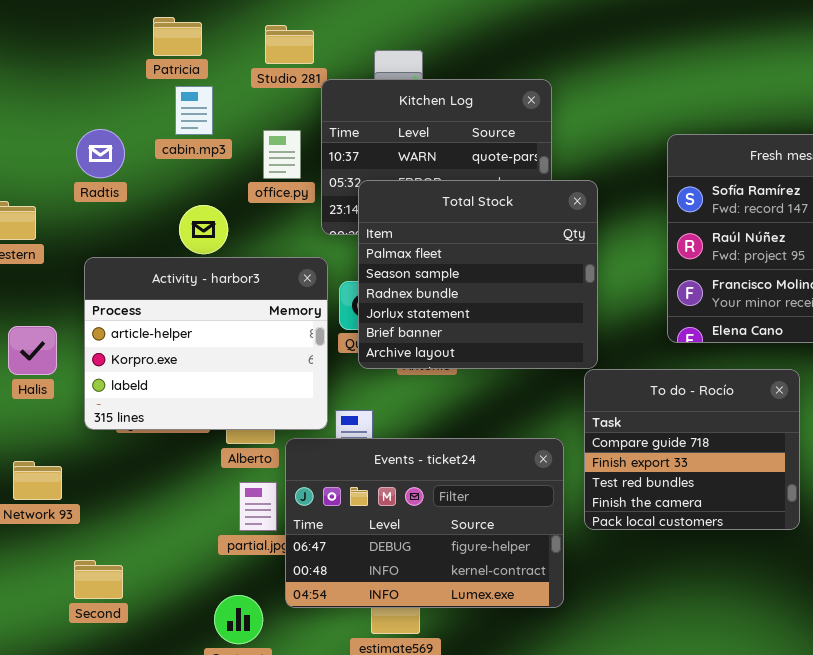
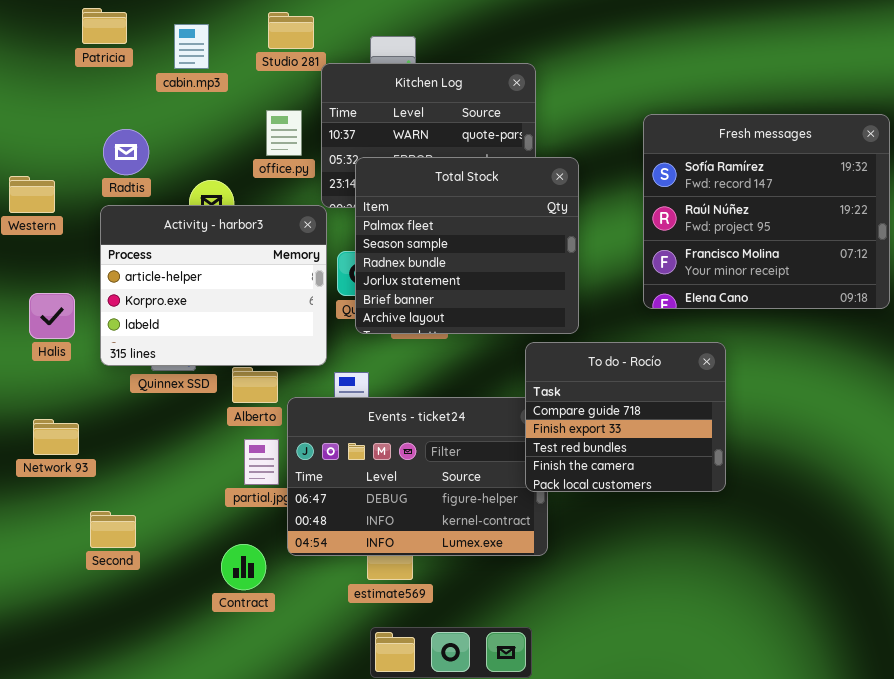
Patricia: [153,17,202,56] -> [82,8,127,44], moved
cabin.mp3: [175,86,213,135] -> [174,24,209,69], moved
Radtis: [76,129,125,178] -> [103,129,149,175], moved
Activity - harbor3: [84,257,328,430] -> [100,205,327,366], moved
To do - Rocío: [584,369,800,530] -> [525,342,726,492], moved

